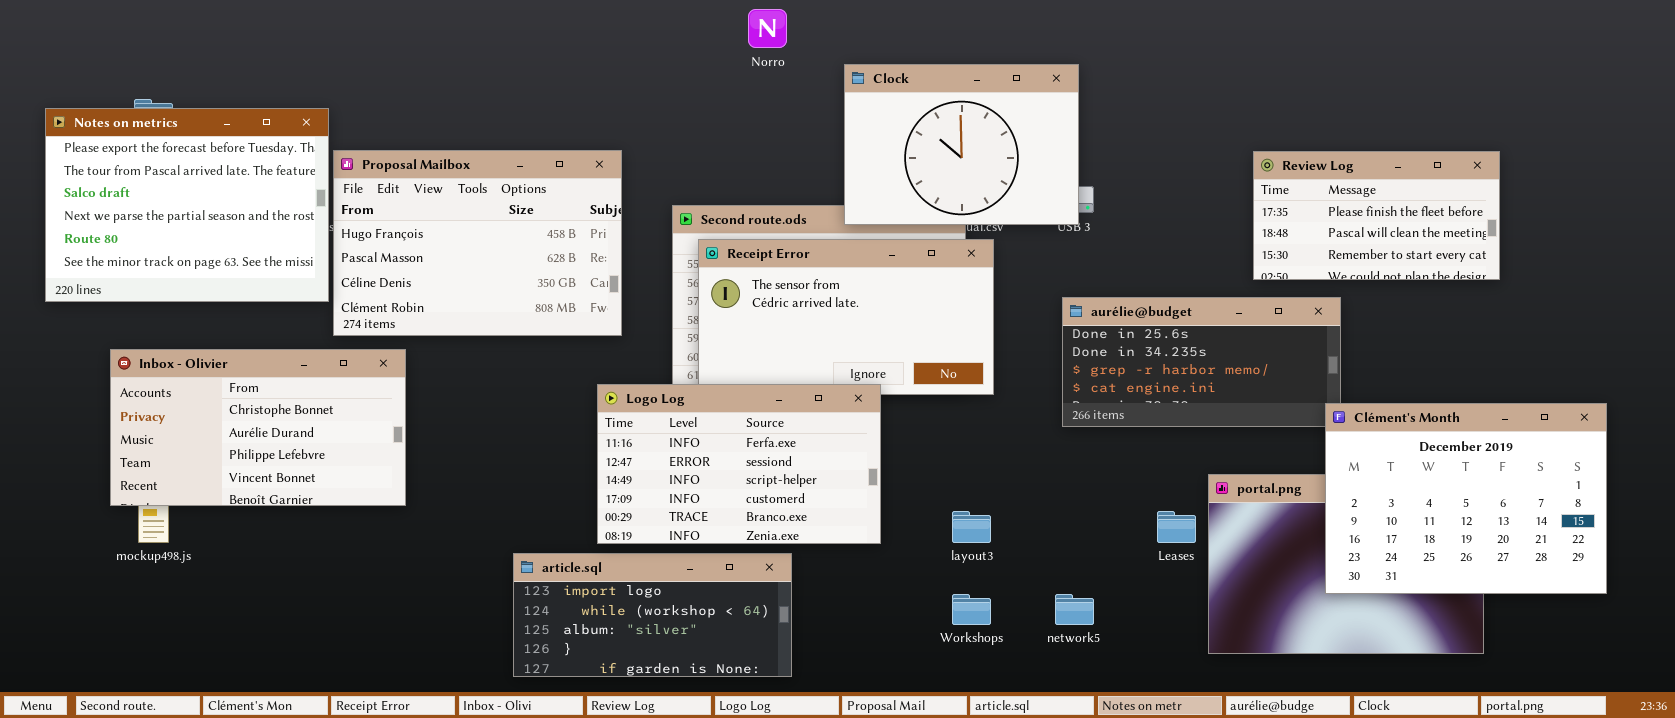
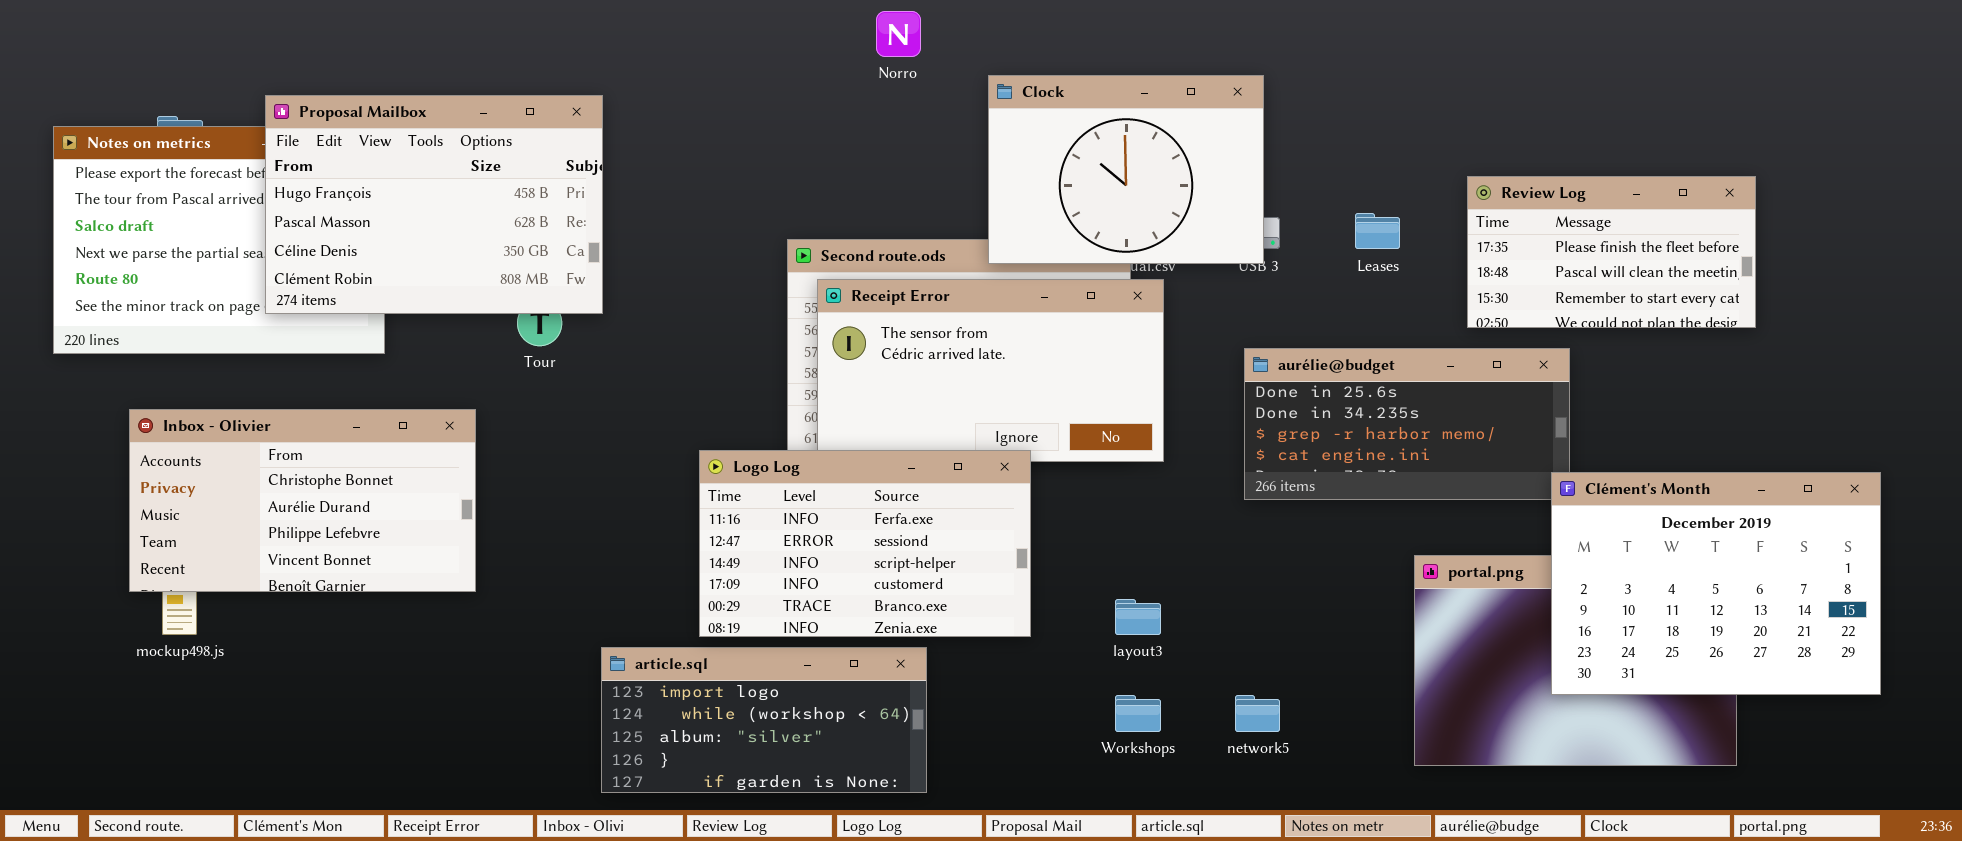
Proposal Mailbox: [333,150,622,336] -> [265,95,603,314], moved
Leases: [1157,511,1196,543] -> [1355,213,1400,249], moved

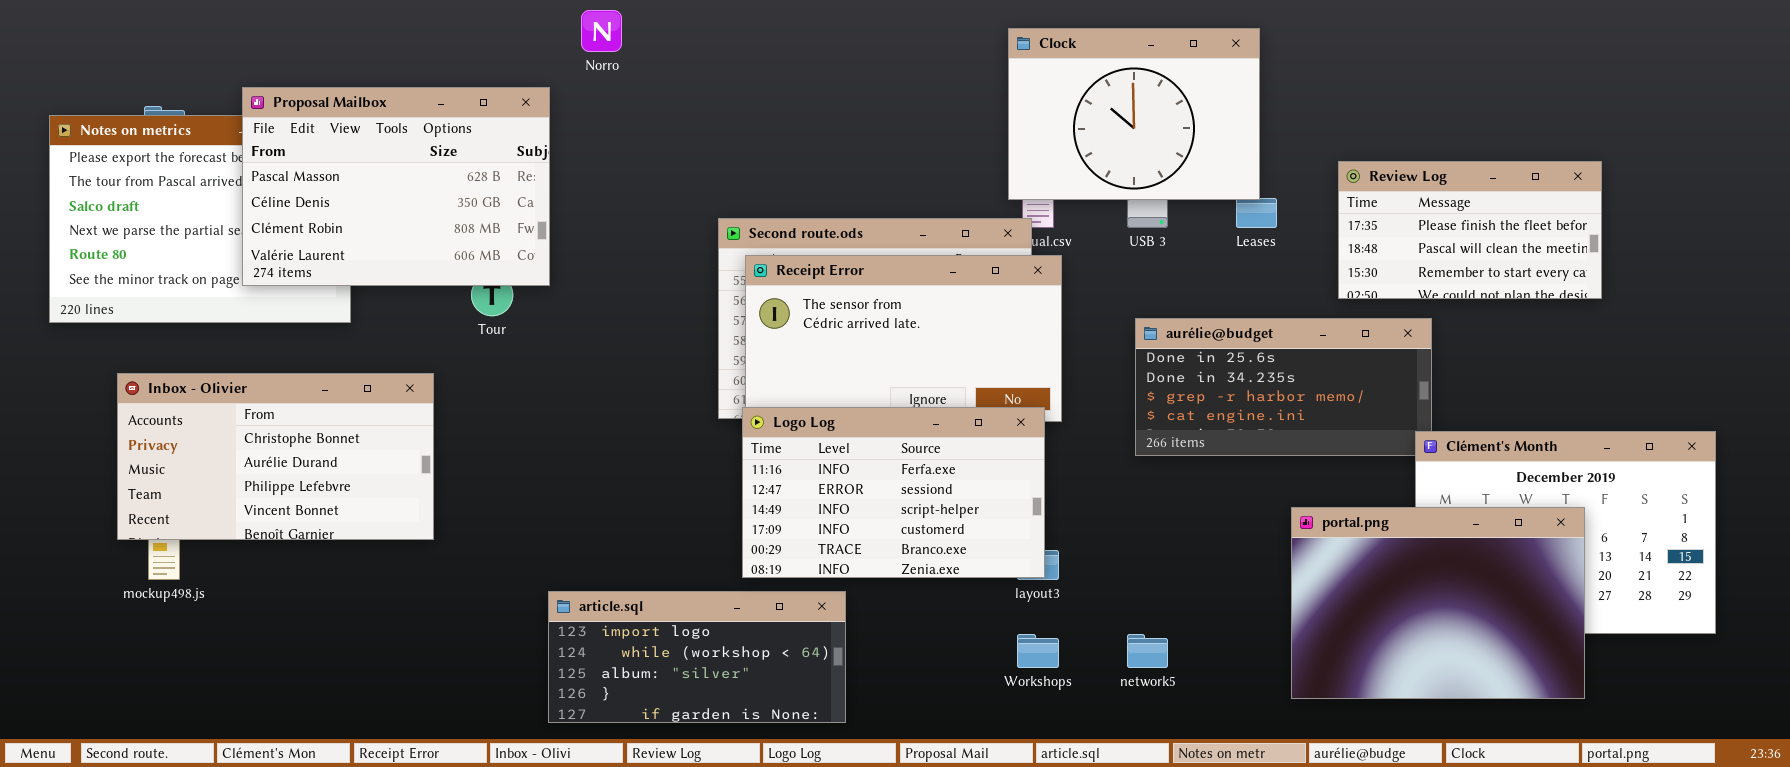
Norro: [876,11,921,57] -> [581,10,622,52], moved
Clock: [988,75,1264,264] -> [1008,28,1260,200], moved
Proposal Mailbox: [265,95,603,314] -> [242,87,550,286], scrolled down 1 row
Logo Log: [699,450,1031,637] -> [742,407,1045,578], moved
portal.png: [1414,555,1737,766] -> [1291,507,1585,699], raised

